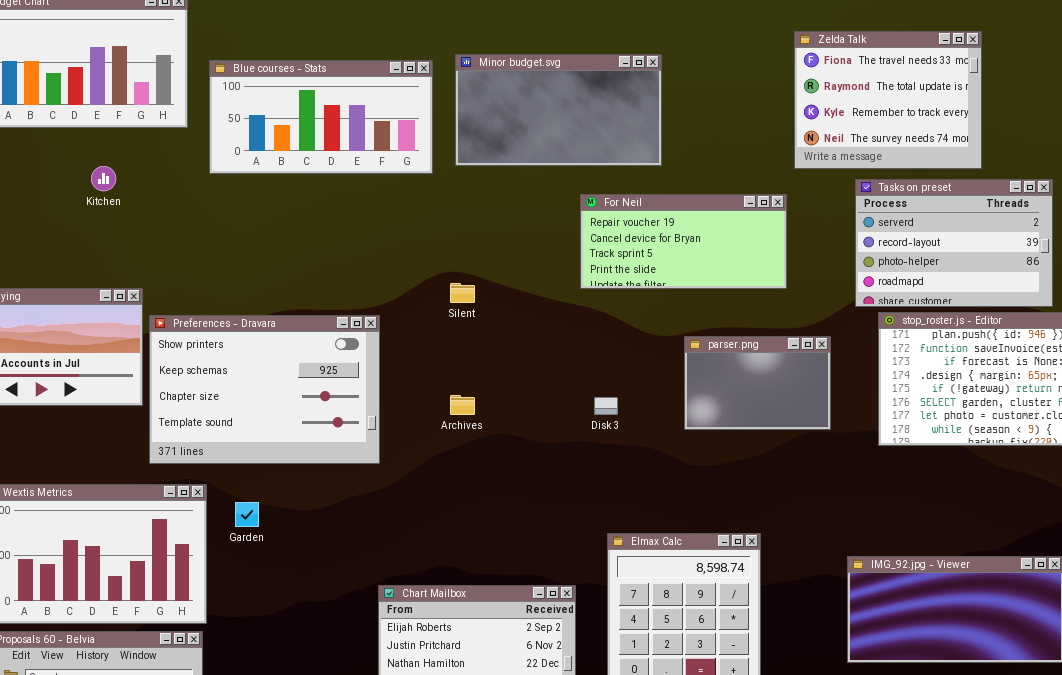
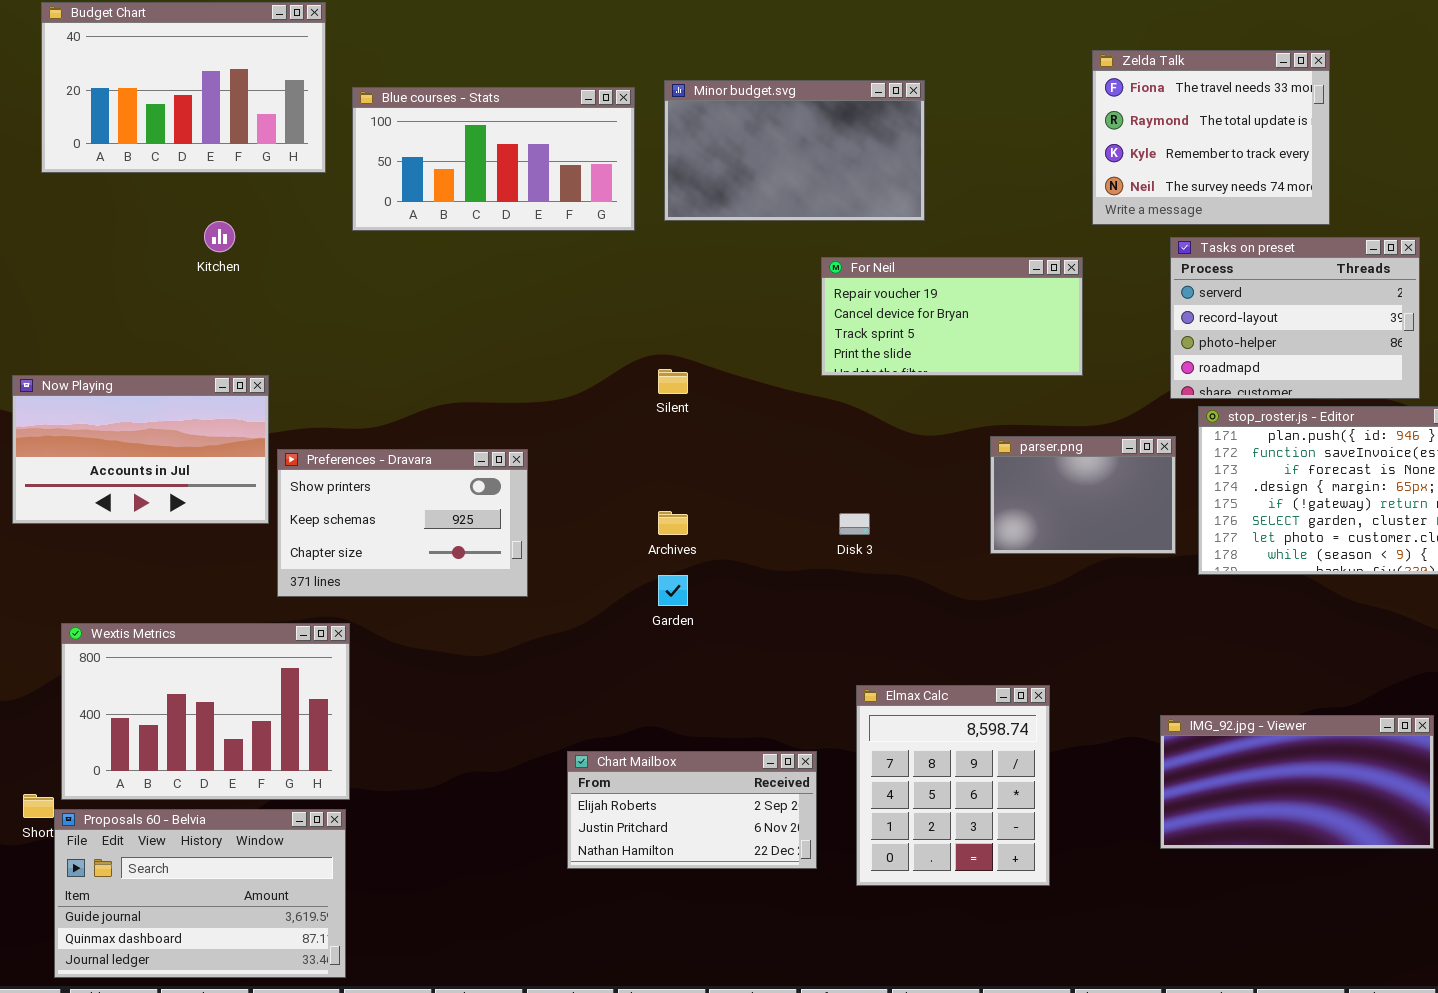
Preferences - Dravara: [149,315,380,464] -> [277,449,528,597], resized
parser.png: [684,336,831,430] -> [990,436,1176,554], moved
Garden: [235,502,259,527] -> [658,575,688,606], moved

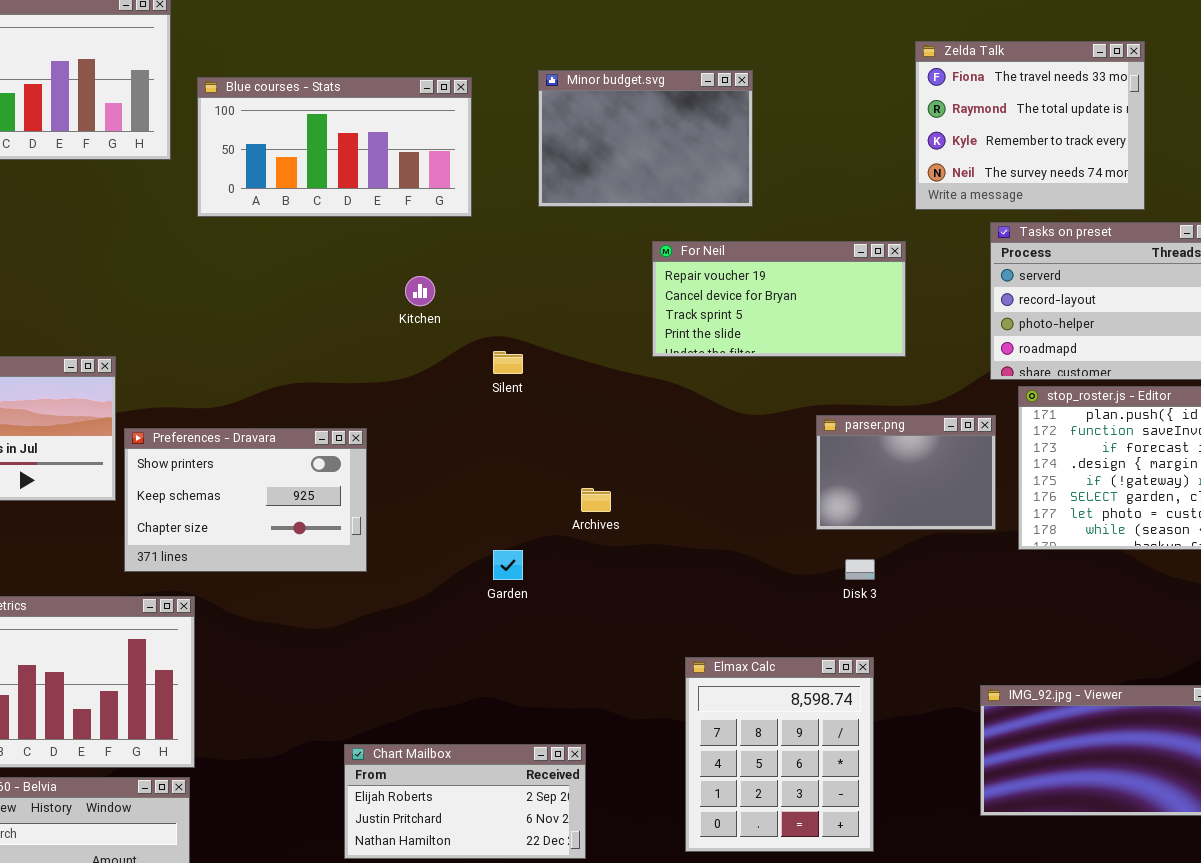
Minor budget.svg: [664,80,925,221] -> [538,70,753,207], resized
Kitchen: [204,221,235,252] -> [405,276,435,306], moved
Archives: [658,511,688,535] -> [581,488,611,512], moved
Disk 3: [839,513,870,535] -> [845,559,875,580], moved
Chart Mailbox: [567,751,817,869] -> [344,744,586,859], moved

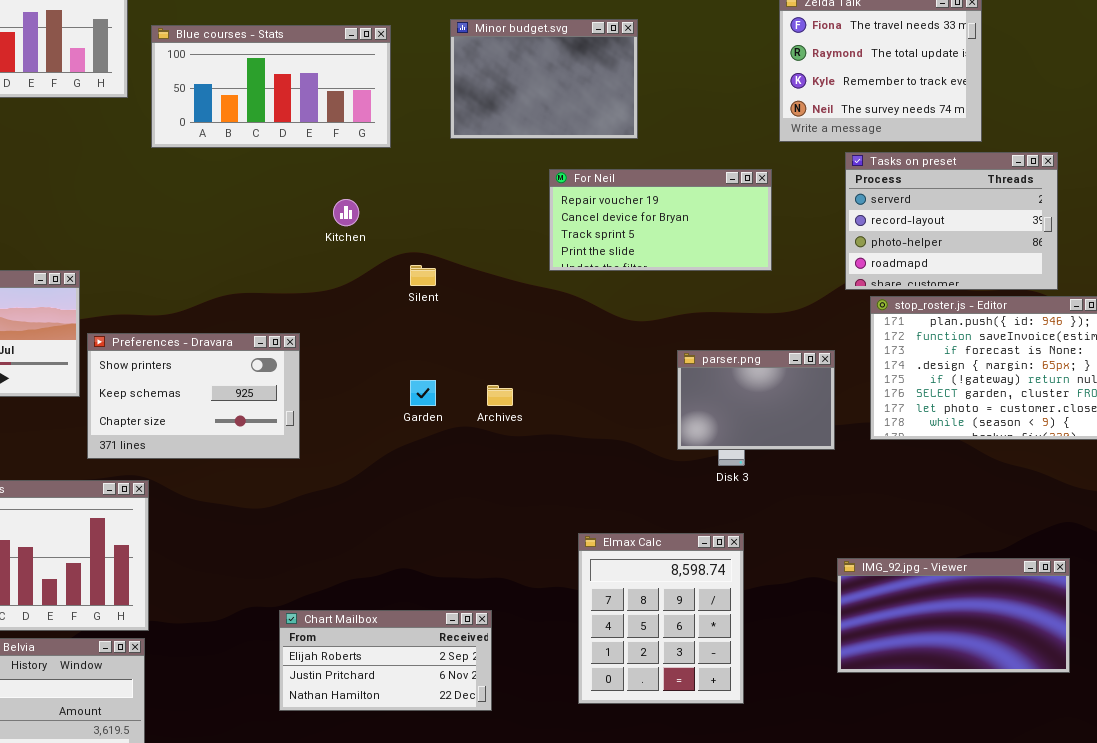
parser.png: [816,415,996,530] -> [677,350,835,450], moved
Garden: [493,550,523,580] -> [410,380,436,406], moved

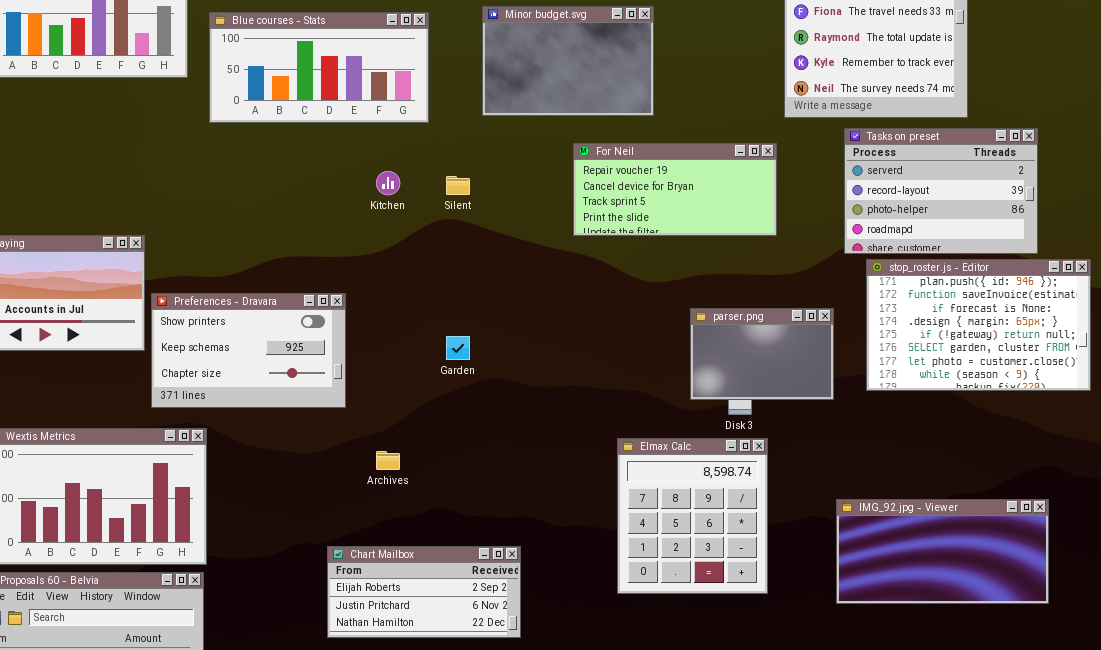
Silent: [410,265,436,286] -> [446,176,470,195], moved
Archives: [487,385,513,406] -> [376,451,400,470], moved
Elmax Calc: [578,533,744,704] -> [617,438,768,594], moved

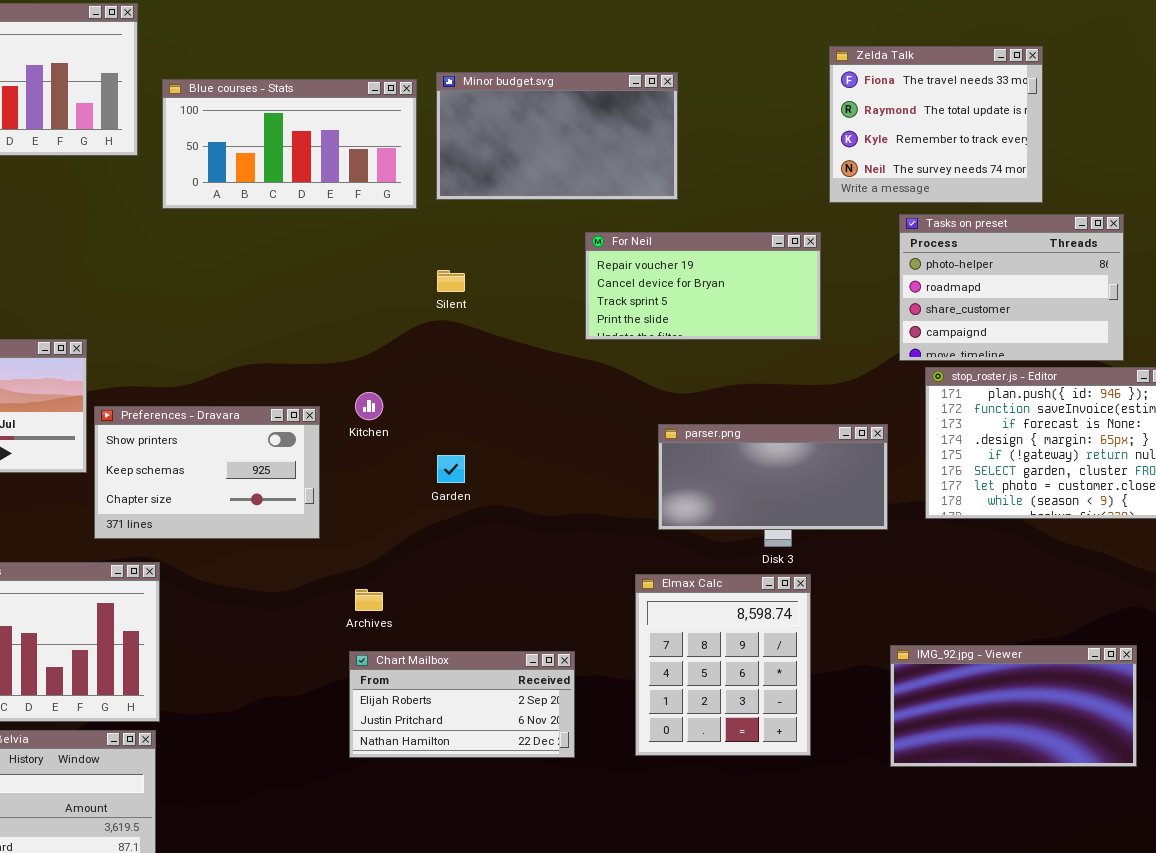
Minor budget.svg: [482,6,654,116] -> [436,72,678,200], resized
Tasks on preset: [844,128,1038,254] -> [899,214,1124,361], scrolled down 2 rows
Kitchen: [376,171,400,195] -> [355,392,383,420], moved
parser.png: [690,308,834,400] -> [658,424,888,530], resized
Chart Mailbox: [327,546,521,638] -> [349,651,575,758], moved

